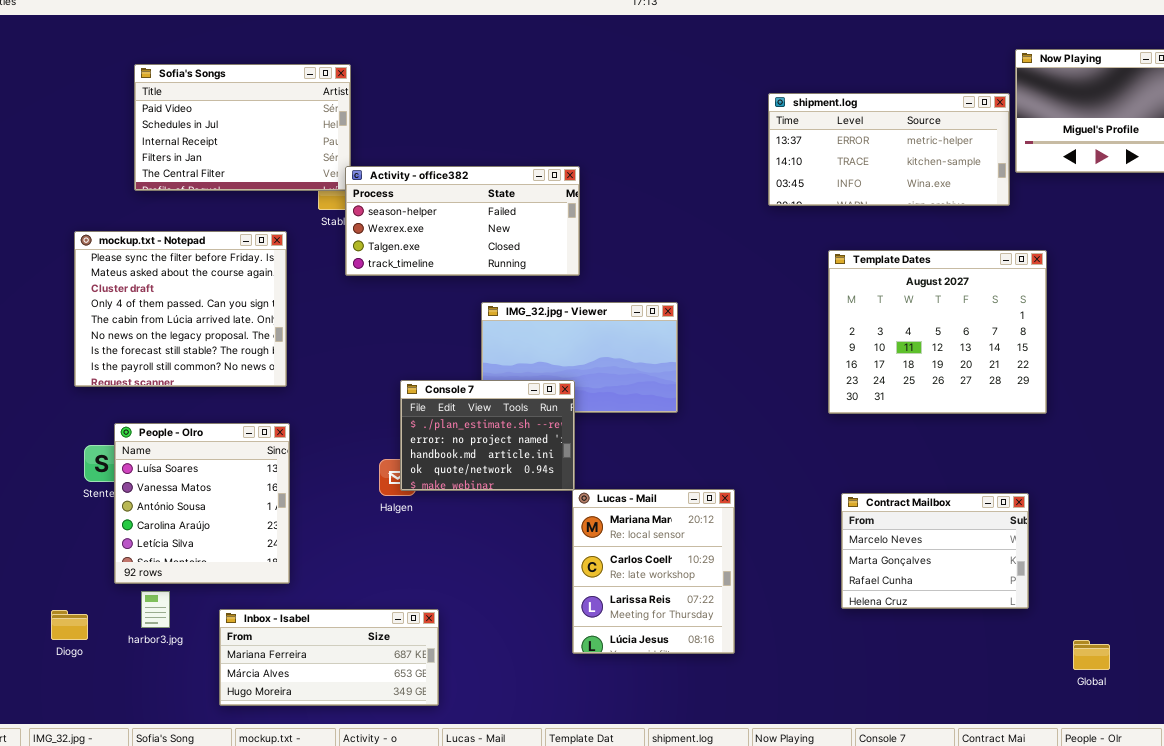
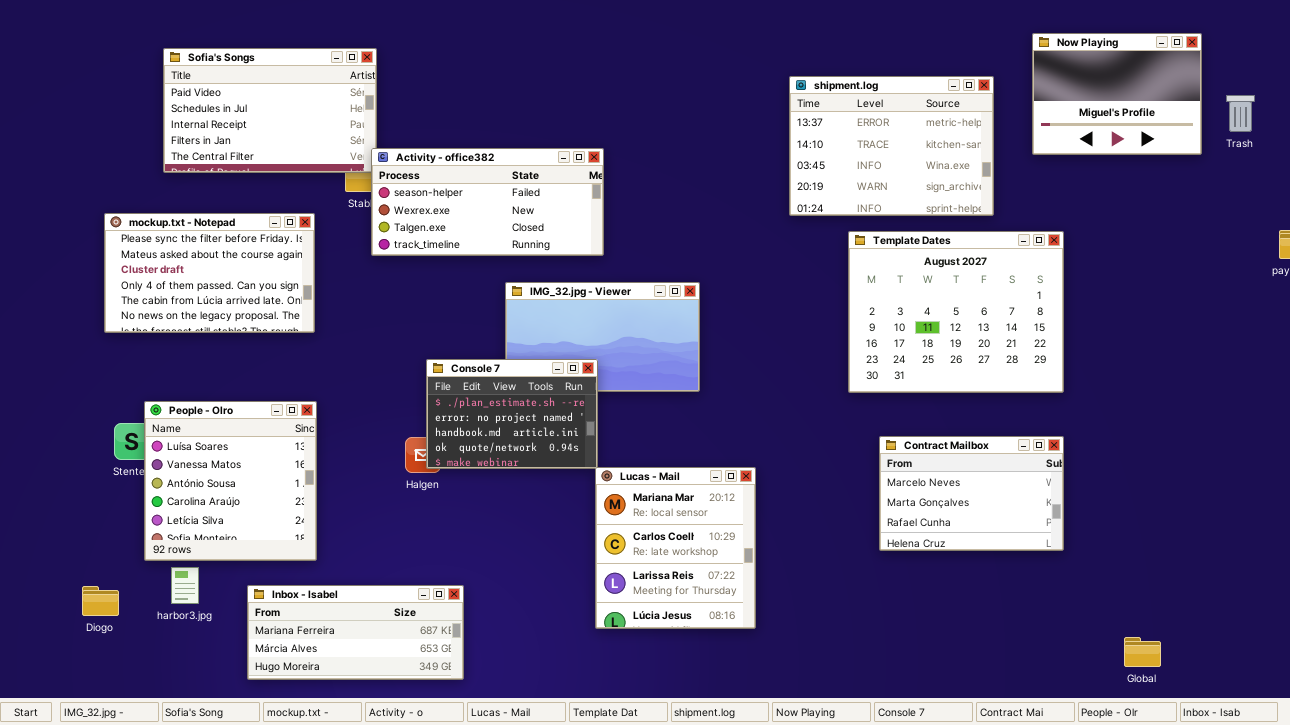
shipment.log: [768,93,1010,206] -> [789,76,994,216], resized
mockup.txt - Notepad: [74,231,287,387] -> [104,213,315,333], resized
Contract Mailbox: [841,493,1029,609] -> [879,436,1064,551], moved
Global: [1073,640,1110,670] -> [1124,637,1161,667], moved

